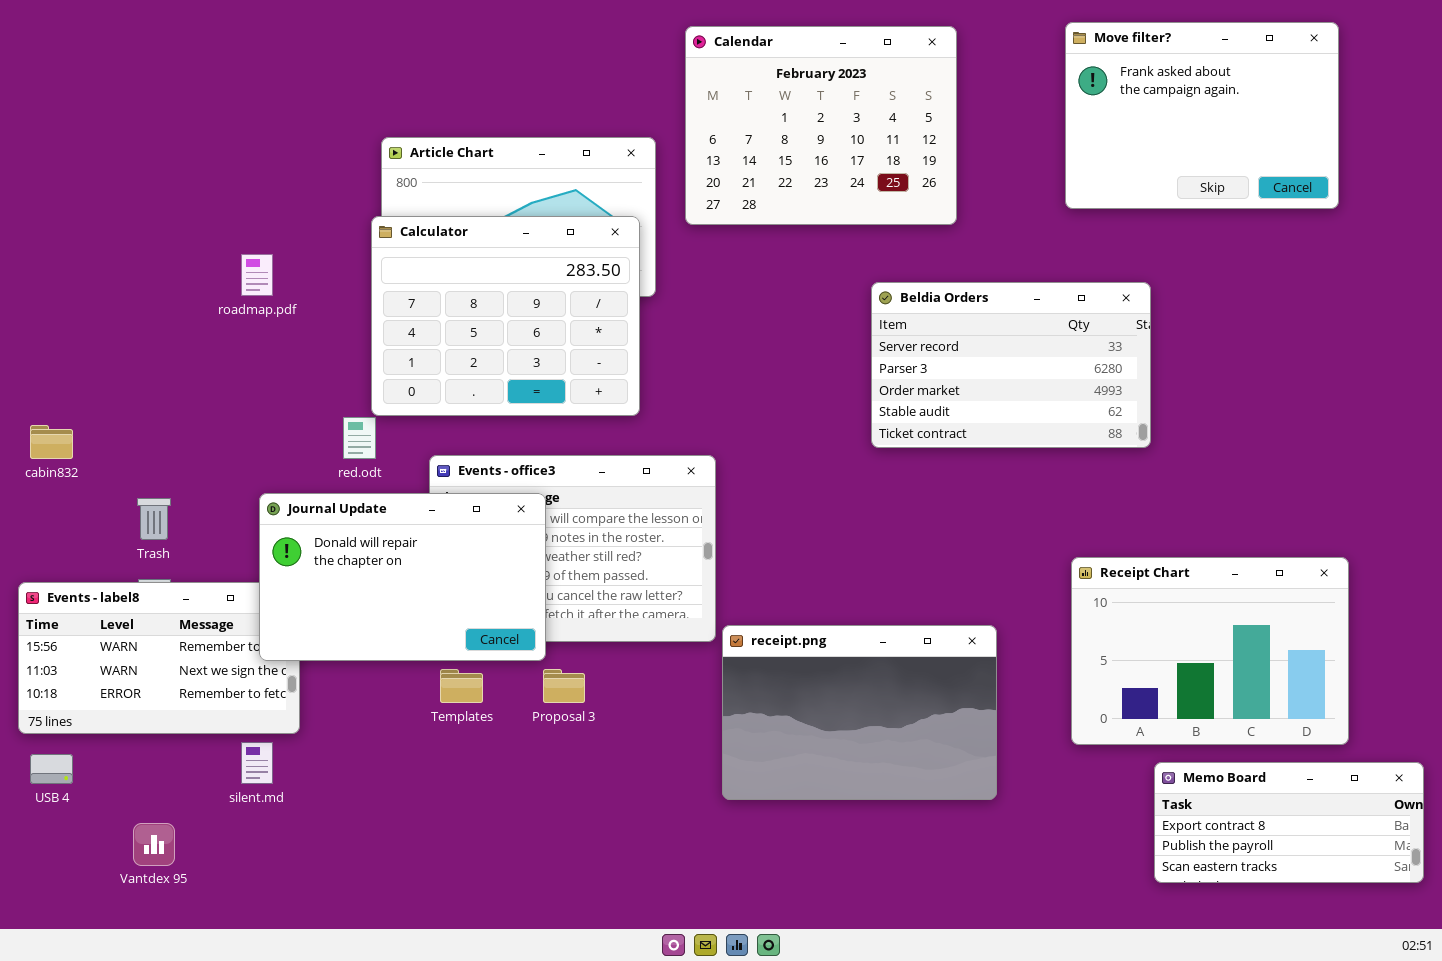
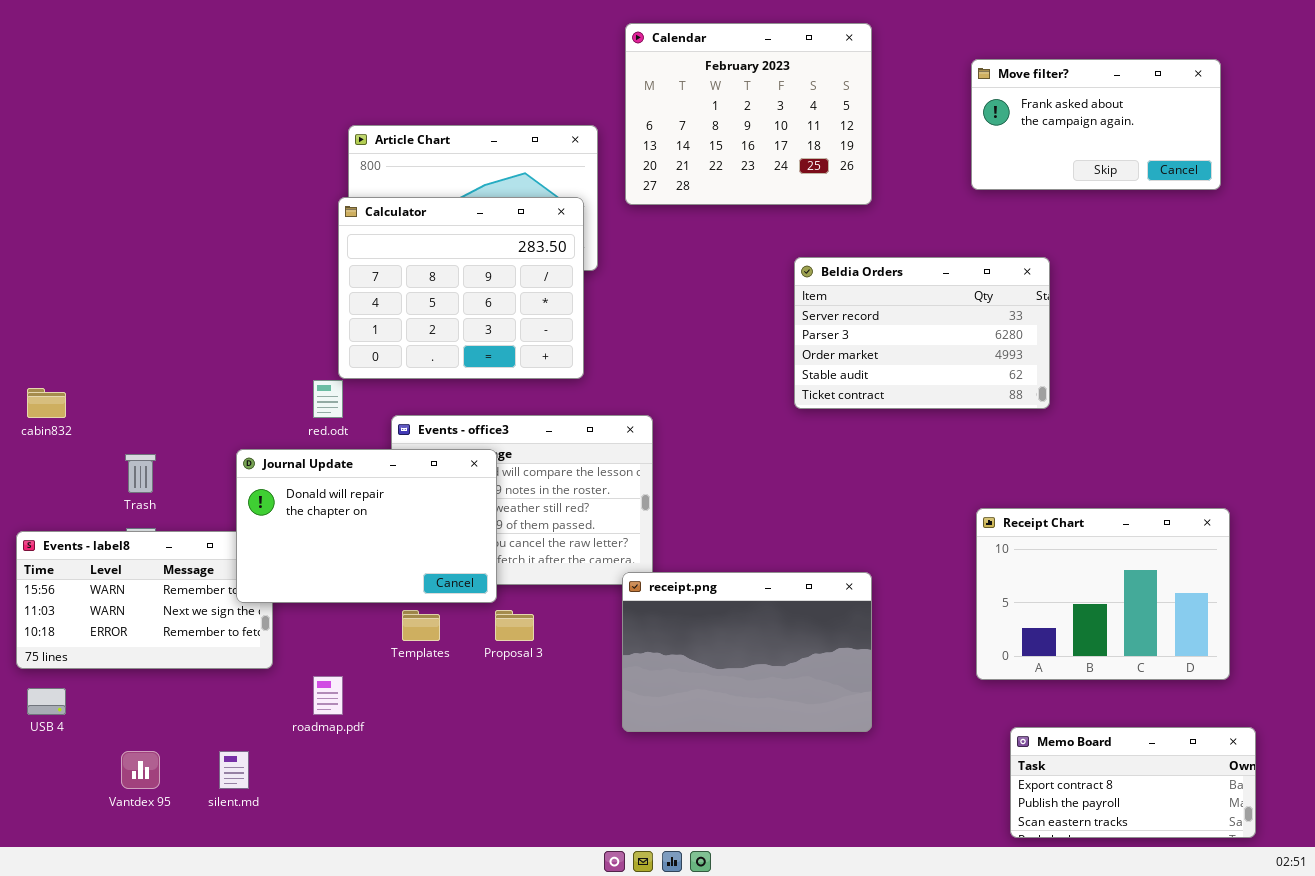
Move filter?: [1065,22,1339,209] -> [971,59,1221,190], resized
roadmap.pdf: [241,254,273,296] -> [313,676,343,715], moved
receipt.png: [722,625,997,800] -> [622,572,872,732], moved
silent.md: [241,742,273,784] -> [219,751,249,789], moved
Memo Board: [1154,762,1424,883] -> [1010,727,1256,838], moved

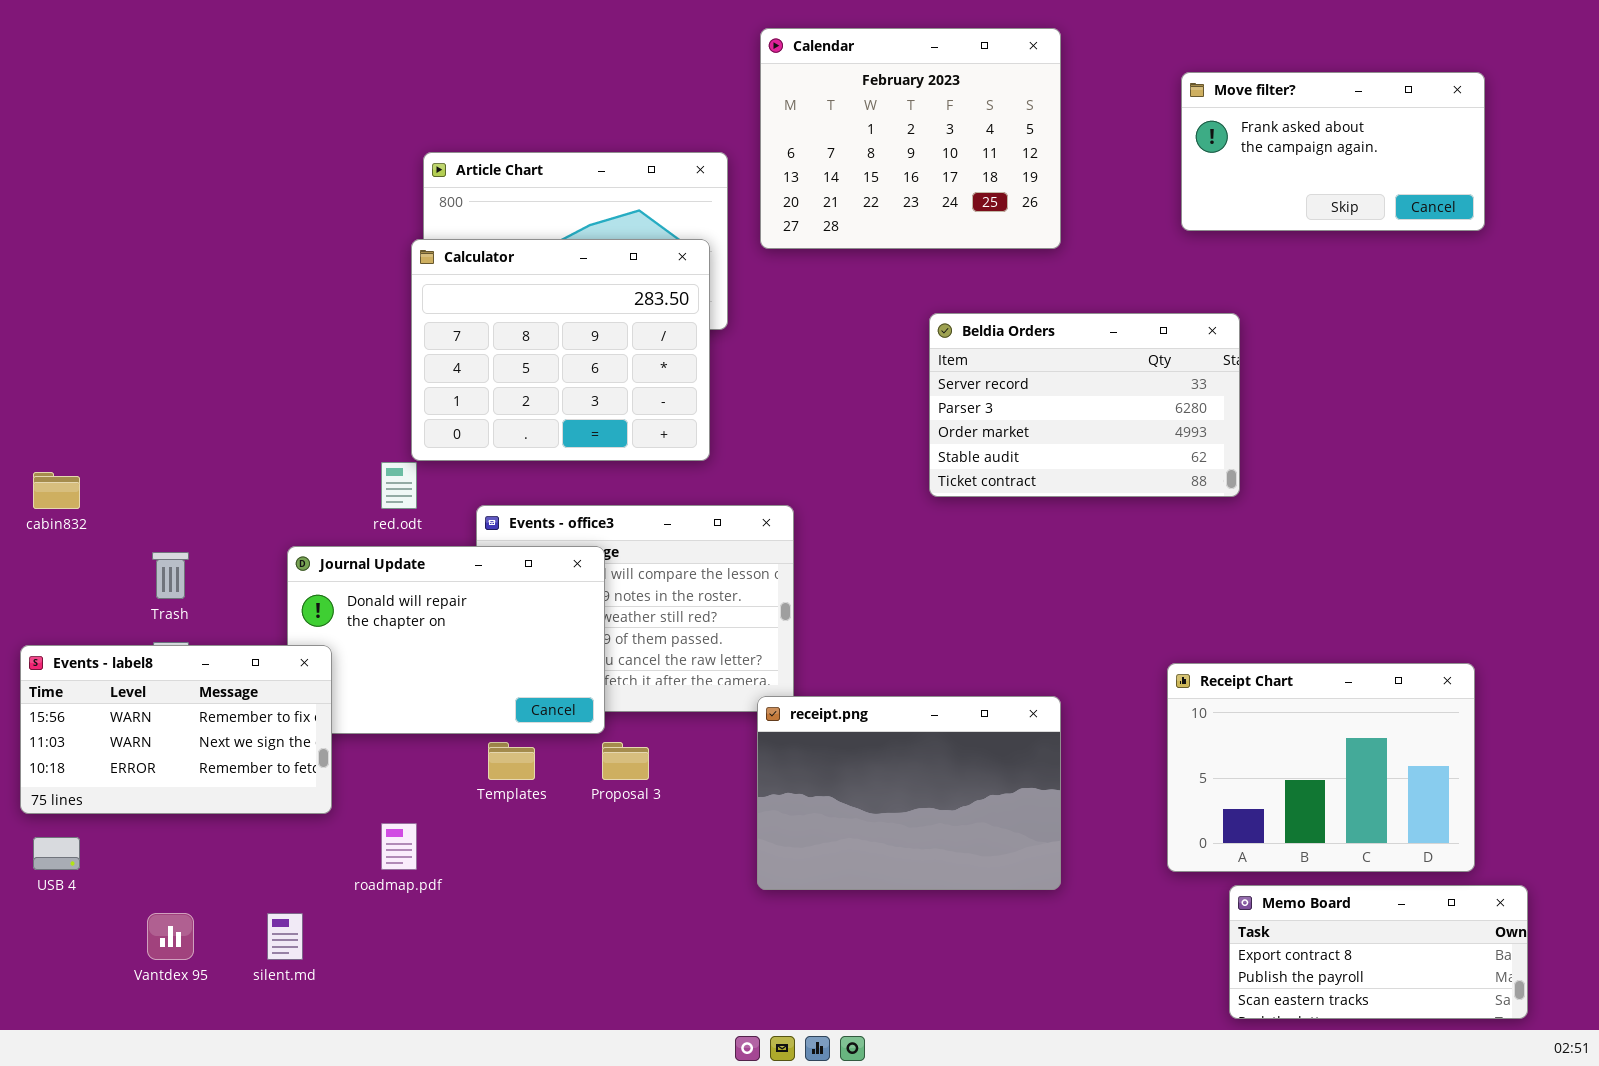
Beldia Orders: [794,257,1050,409] -> [929,313,1240,497], moved
Receipt Chart: [976,508,1230,680] -> [1167,663,1475,872], moved
Events - label8: [16,531,273,669] -> [20,645,332,814], raised

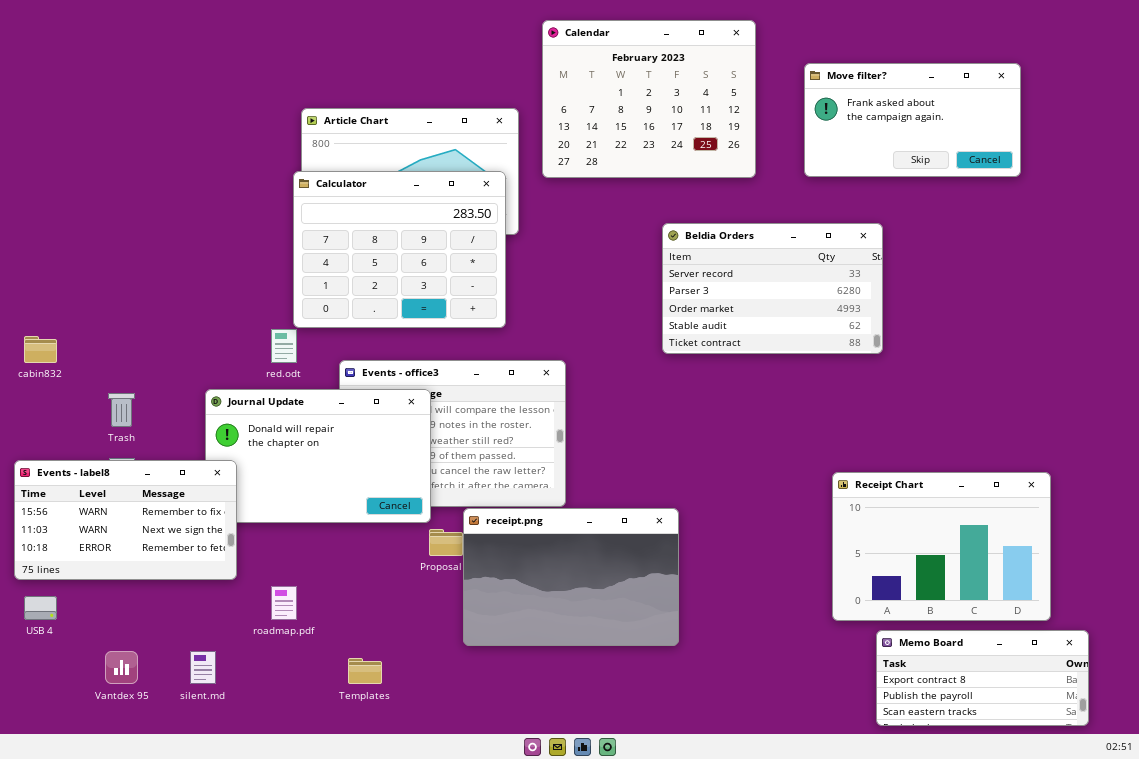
Move filter?: [1181,72,1485,231] -> [804,63,1021,177], moved
receipt.png: [757,696,1061,890] -> [463,508,679,646], moved
Templates: [488,742,535,780] -> [348,658,382,684], moved

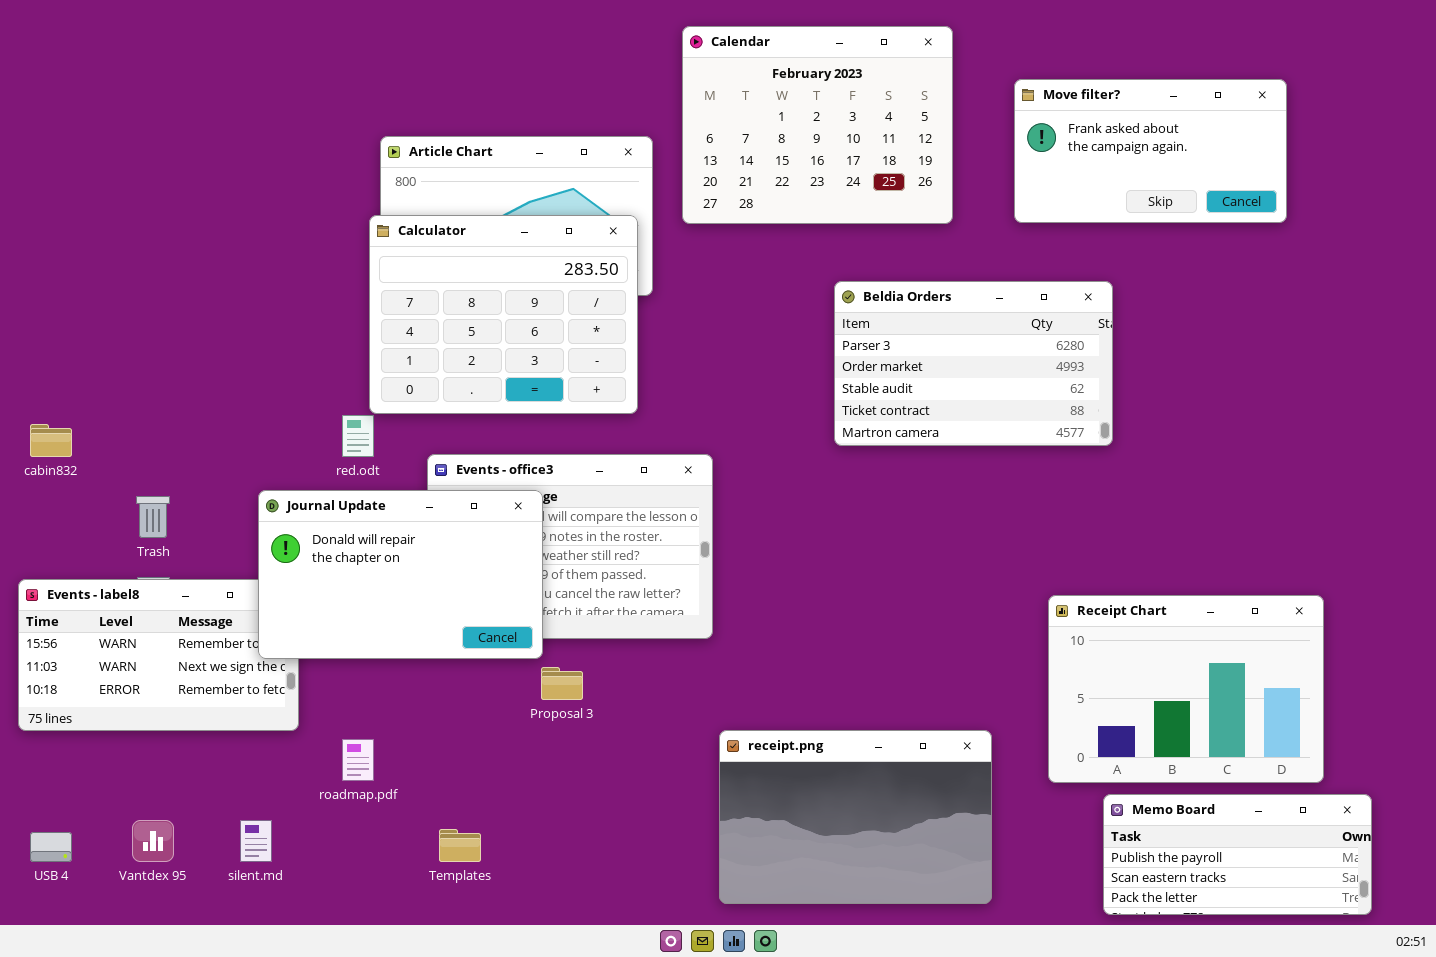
Beldia Orders: [662,223,883,354] -> [834,281,1113,446], scrolled down 1 row
Journal Update: [205,389,431,523] -> [258,490,543,659], raised
receipt.png: [463,508,679,646] -> [719,730,992,904], moved
USB 4: [24,596,57,620] -> [30,832,72,862], moved
Memo Board: [876,630,1089,726] -> [1103,794,1372,915], scrolled down 1 row

